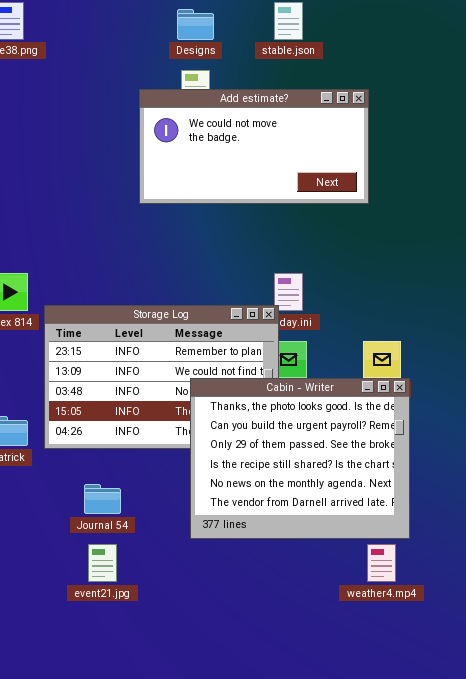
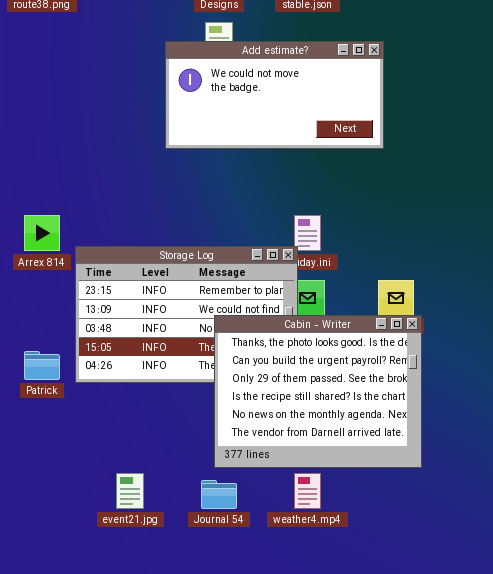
Journal 54: [84,484,121,514] -> [201,480,237,509], moved
weather4.mp4: [367,544,396,582] -> [294,473,321,509], moved

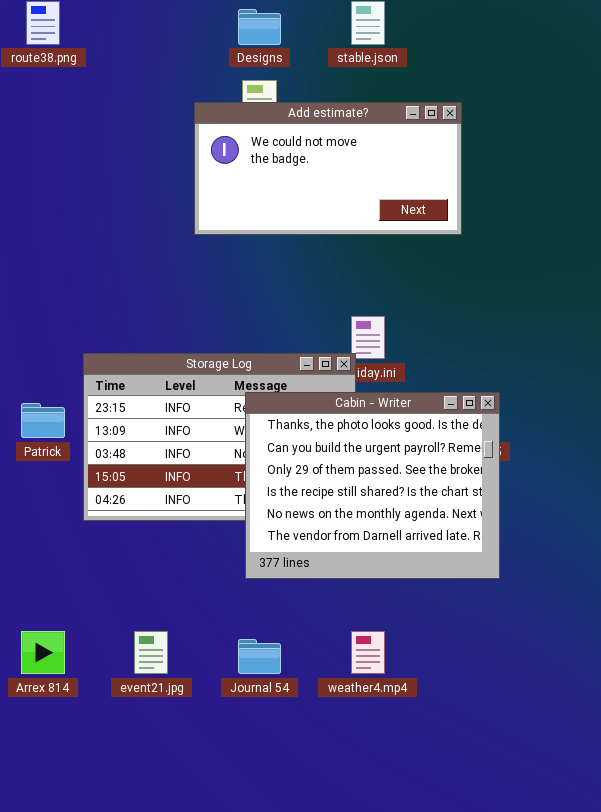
Arrex 814: [24,215,60,251] -> [21,631,65,674], moved
Cabin - Writer: [214,315,422,468] -> [245,392,500,579], moved
Patrick: [24,351,60,380] -> [21,403,65,438], moved

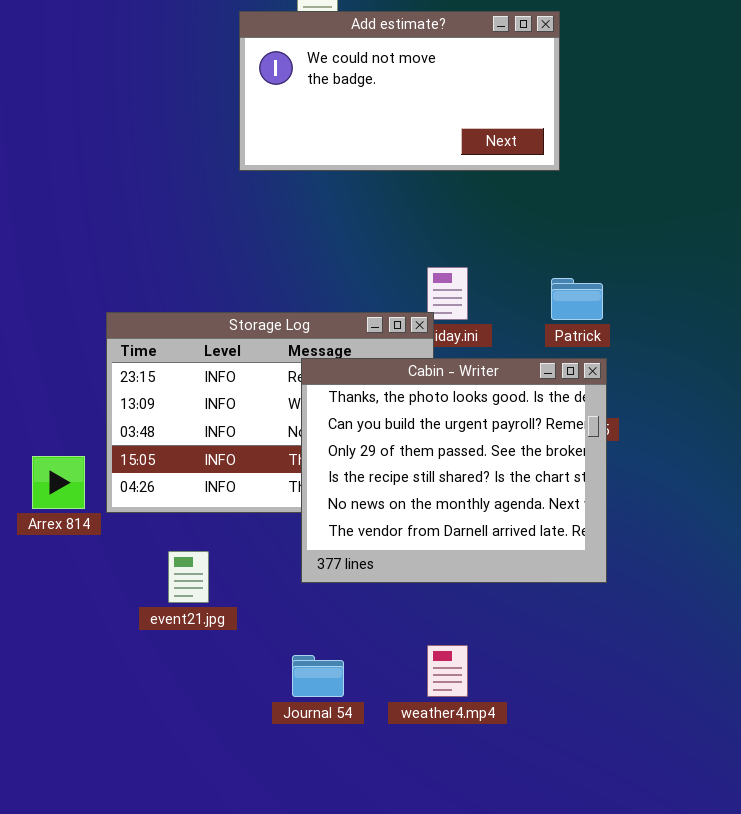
Patrick: [21,403,65,438] -> [551,278,603,320], moved
Arrex 814: [21,631,65,674] -> [32,456,85,509], moved
event21.jpg: [134,631,168,674] -> [168,551,209,603], moved

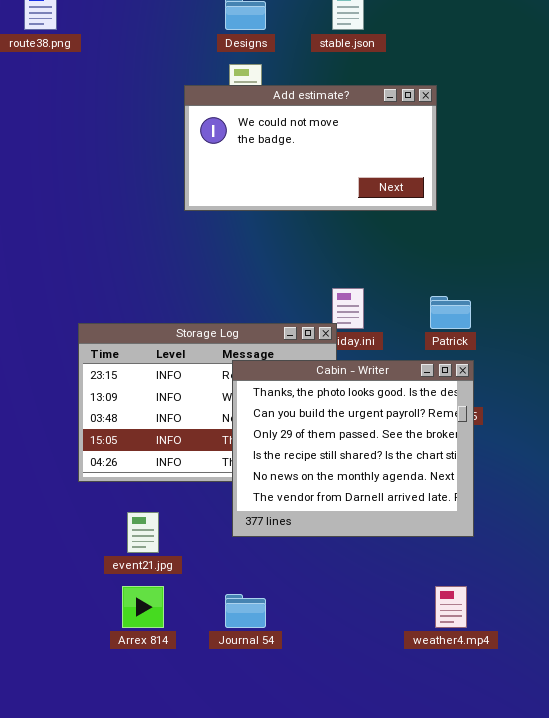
Arrex 814: [32,456,85,509] -> [122,586,164,628], moved
weather4.mp4: [427,645,468,697] -> [435,586,467,628], moved

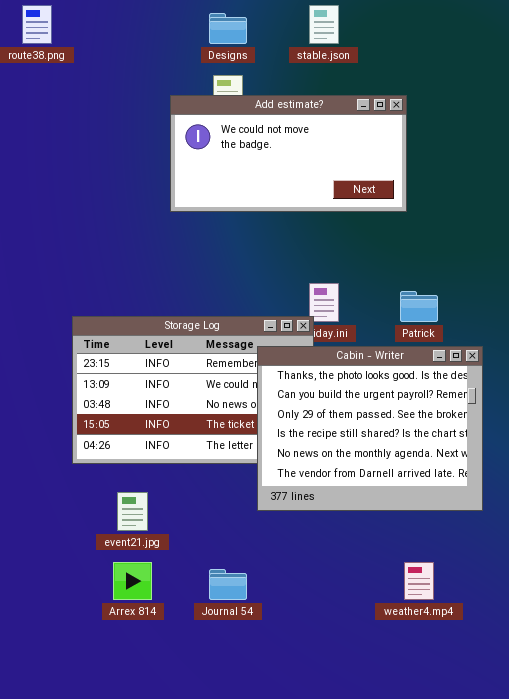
Cabin - Writer: [232,360,474,537] -> [257,346,483,511], moved

